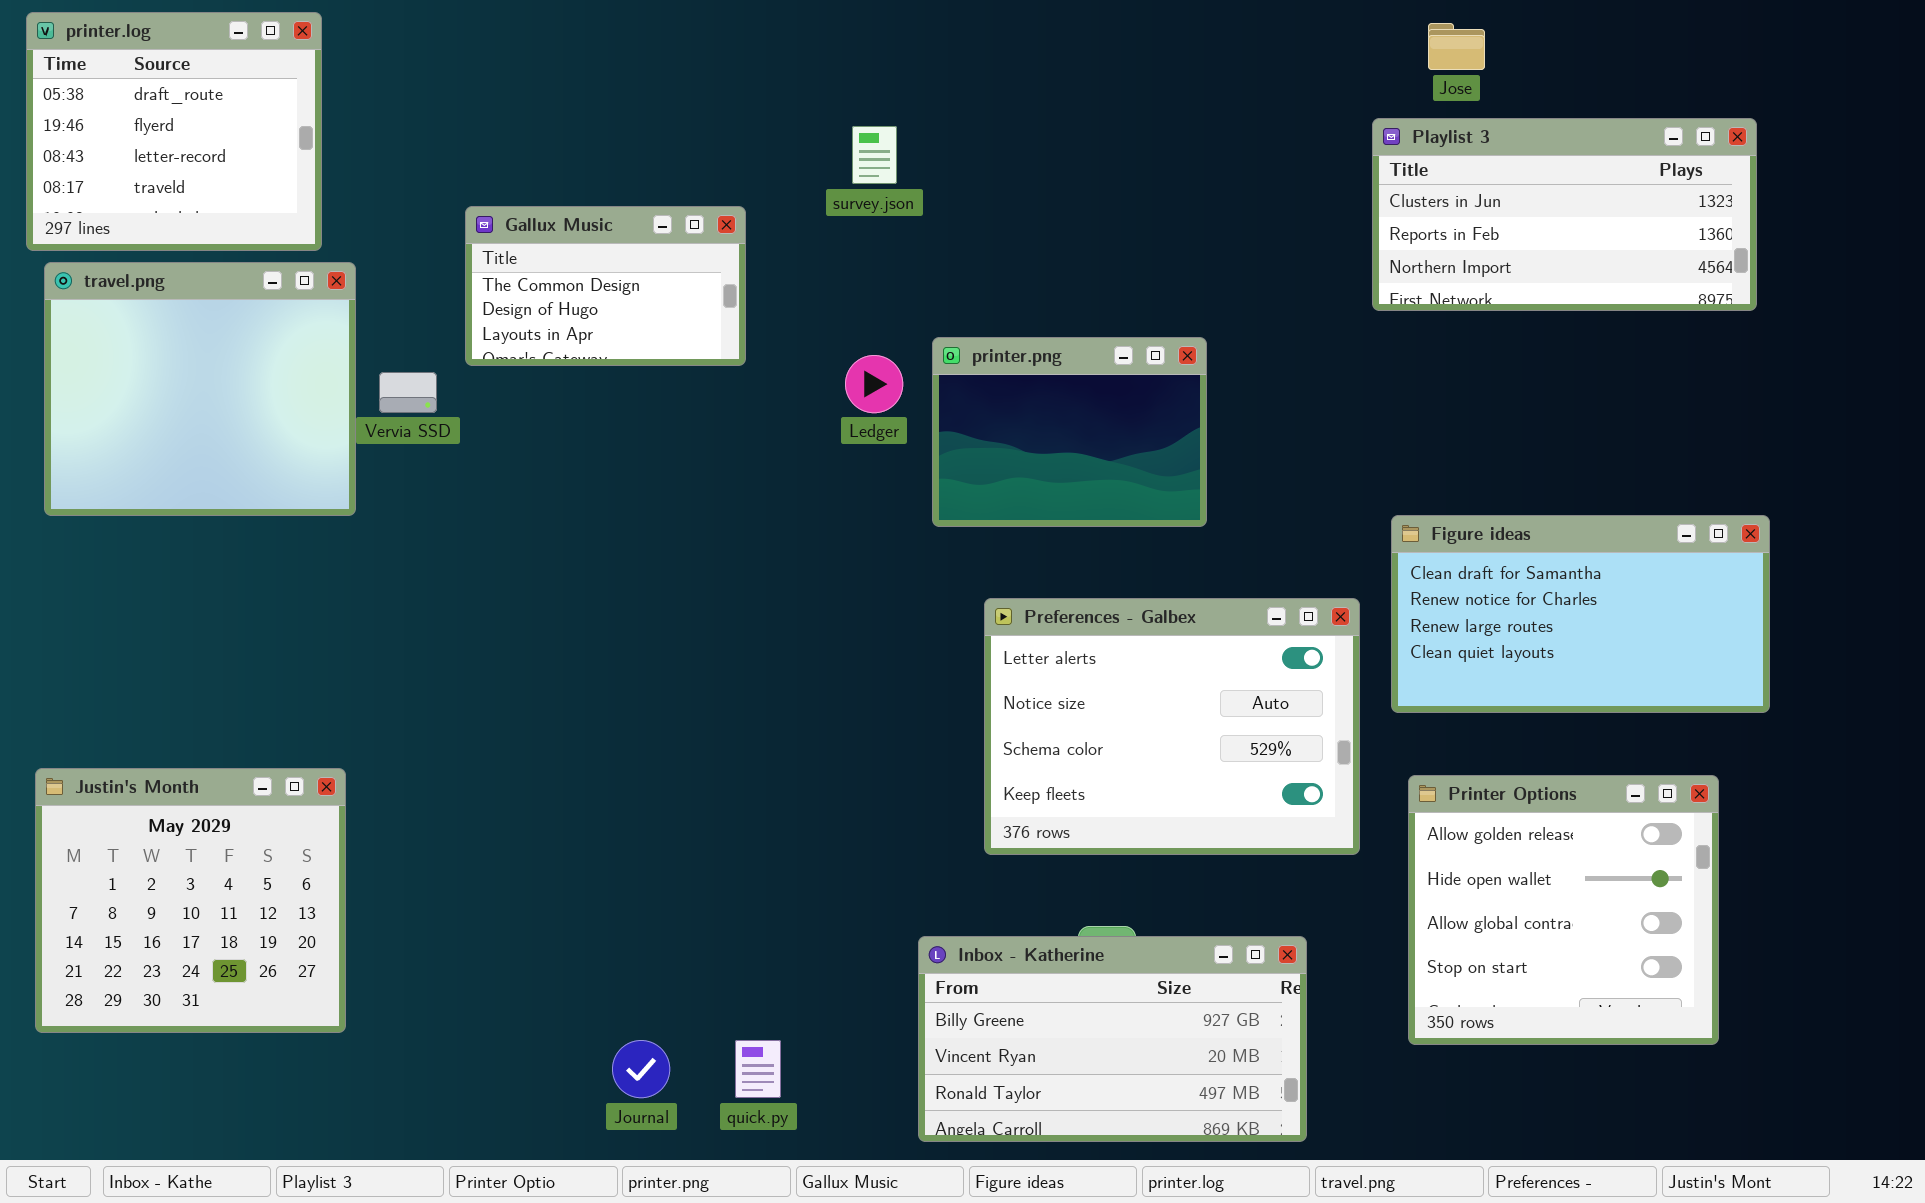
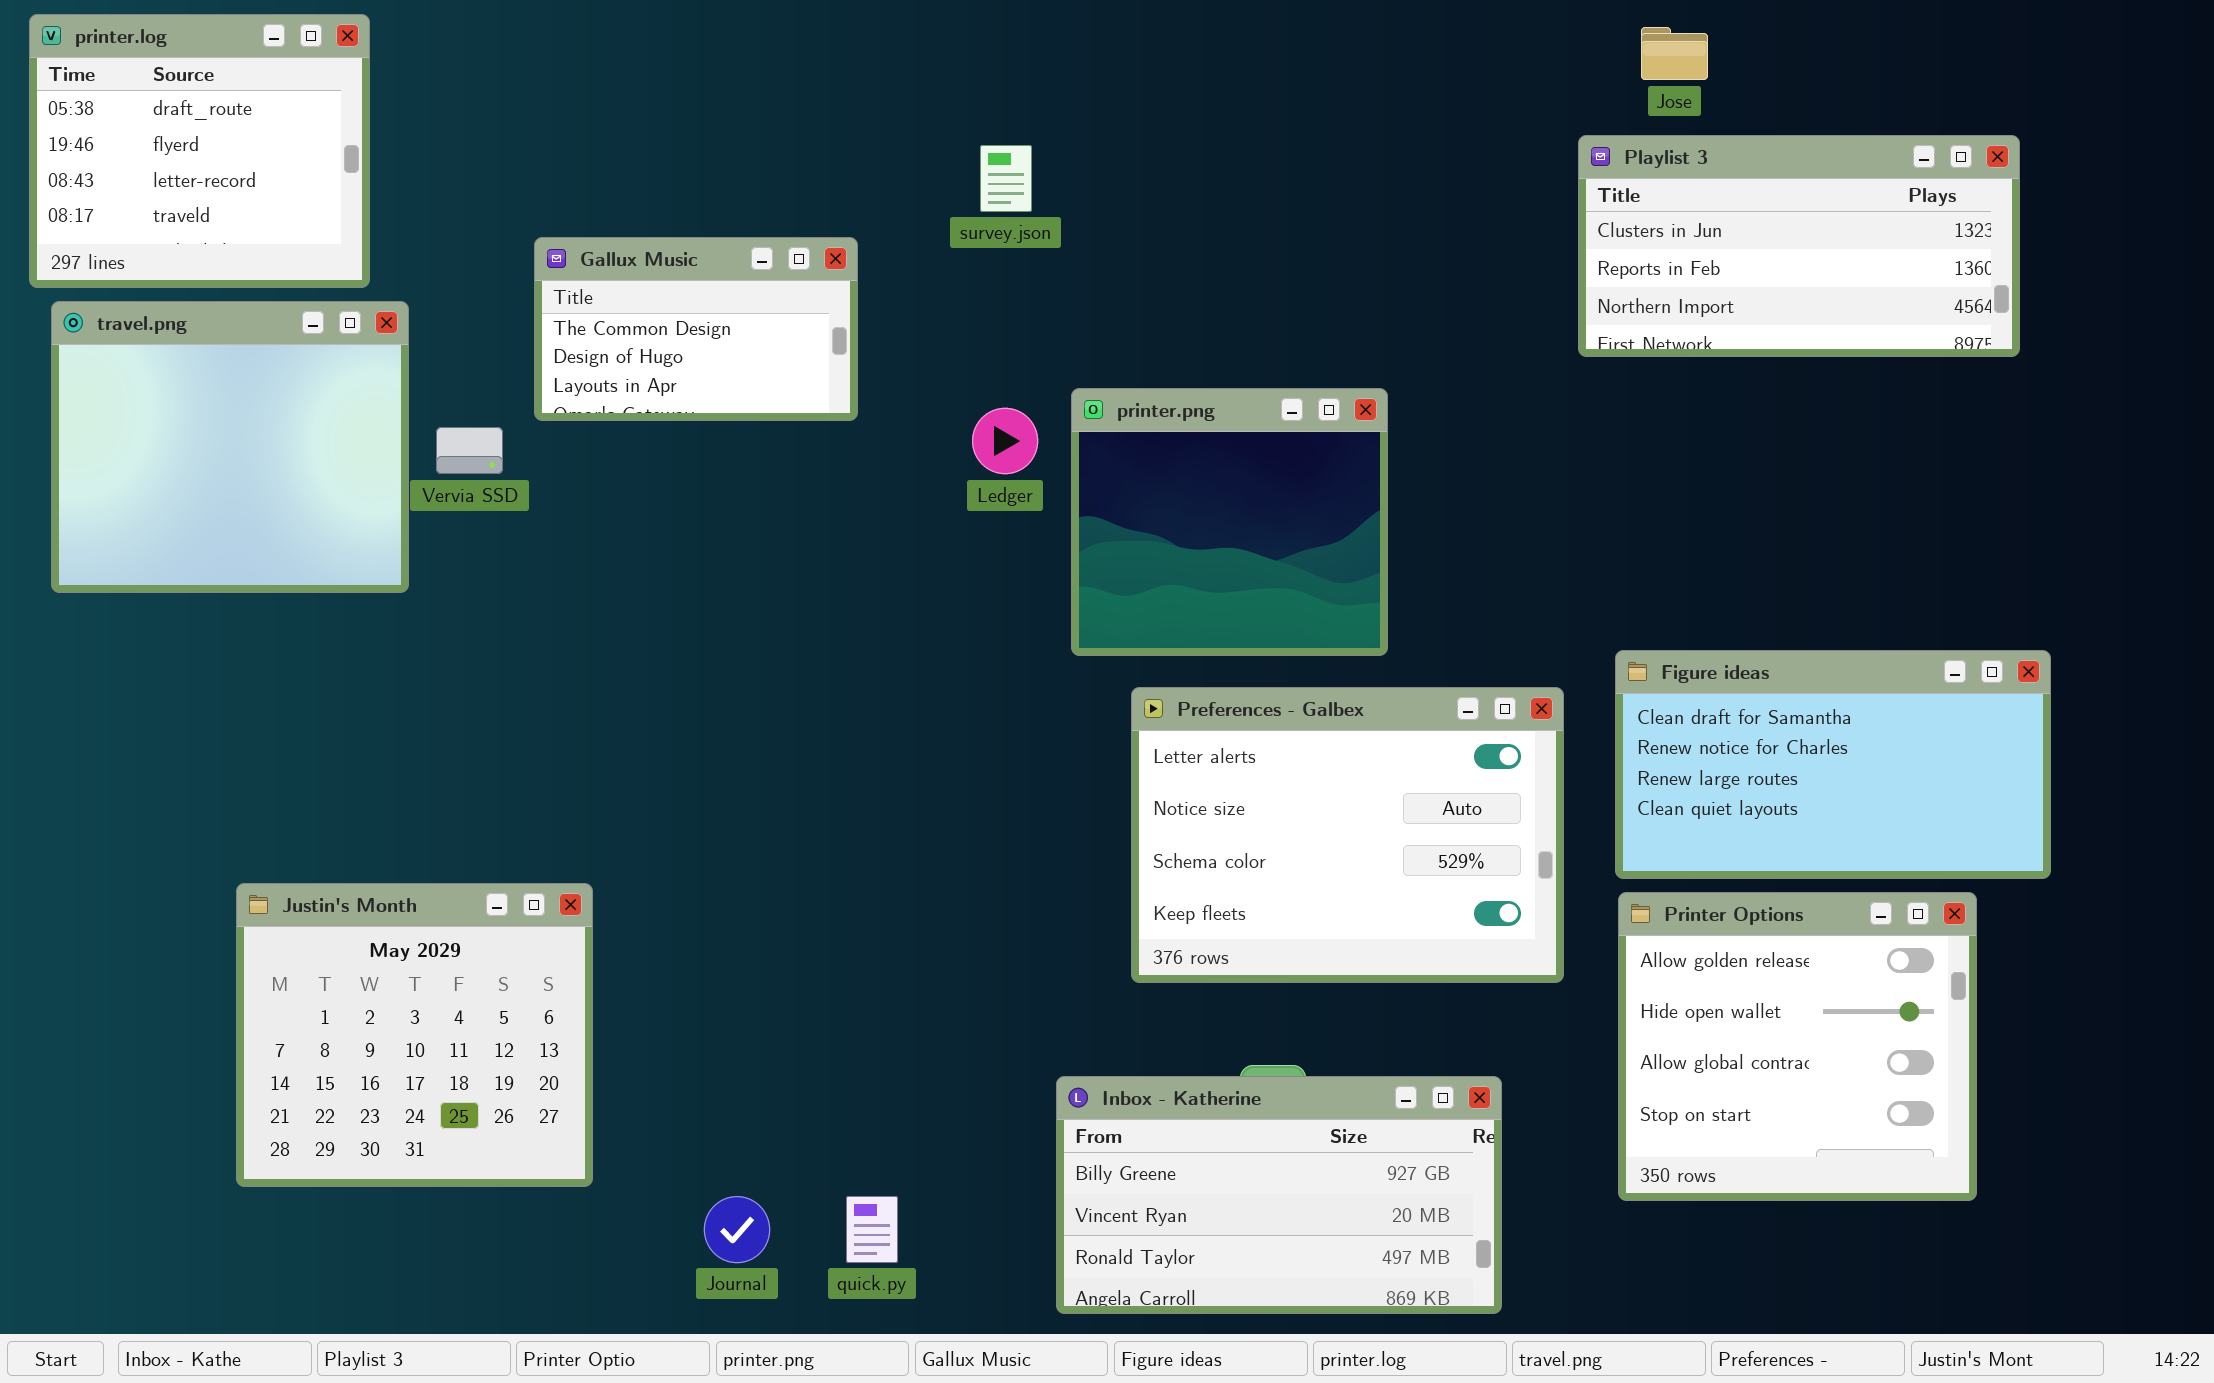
printer.png: [932,337,1207,527] -> [1071,388,1388,656], resized
Figure ideas: [1391,515,1770,713] -> [1615,650,2051,879], moved
Justin's Month: [35,768,346,1033] -> [236,883,593,1187], moved

